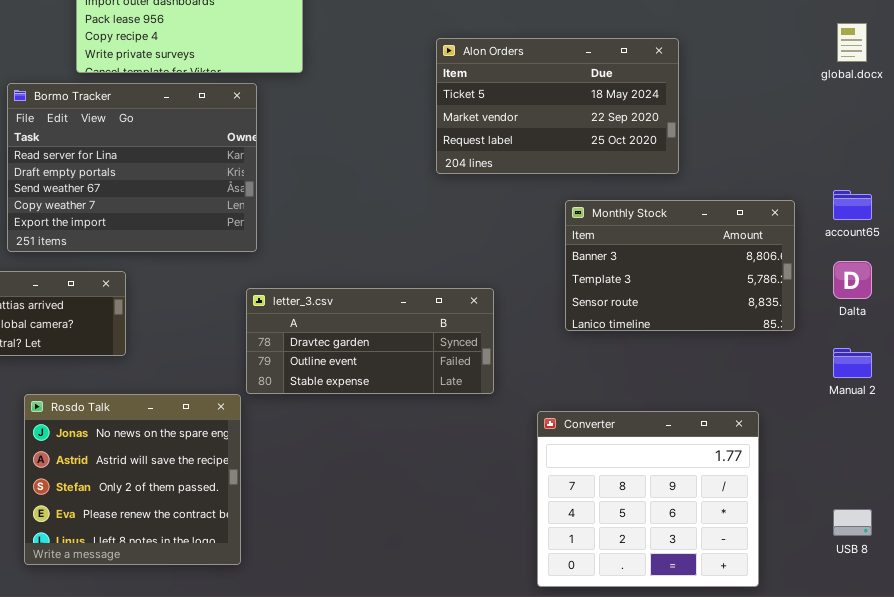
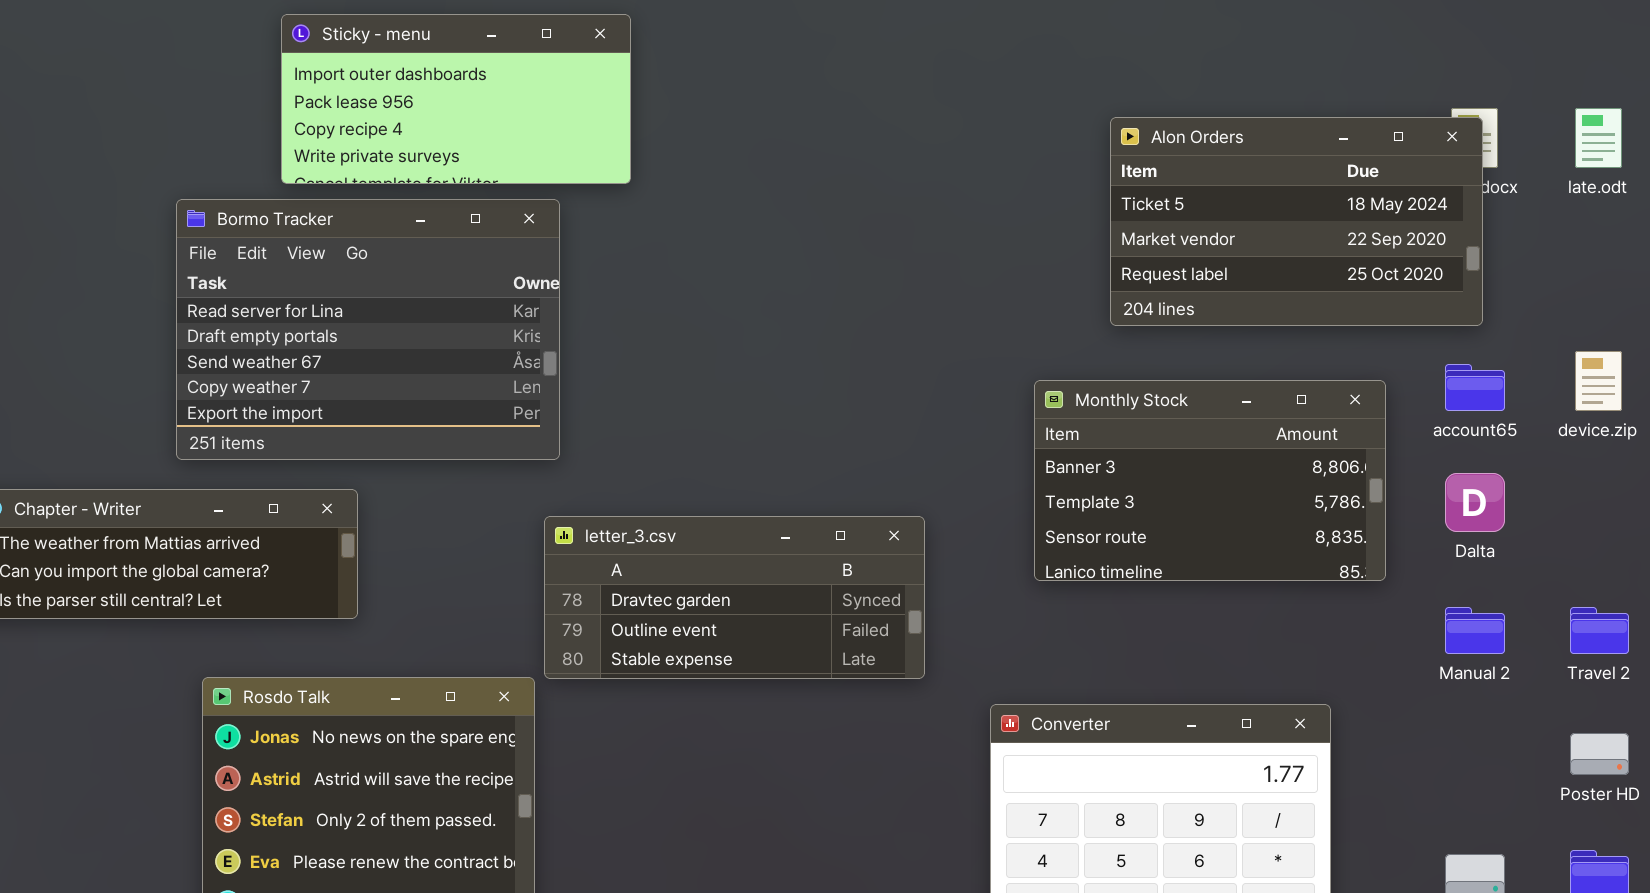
Alon Orders: [436,38,679,174] -> [1110,117,1483,326], moved

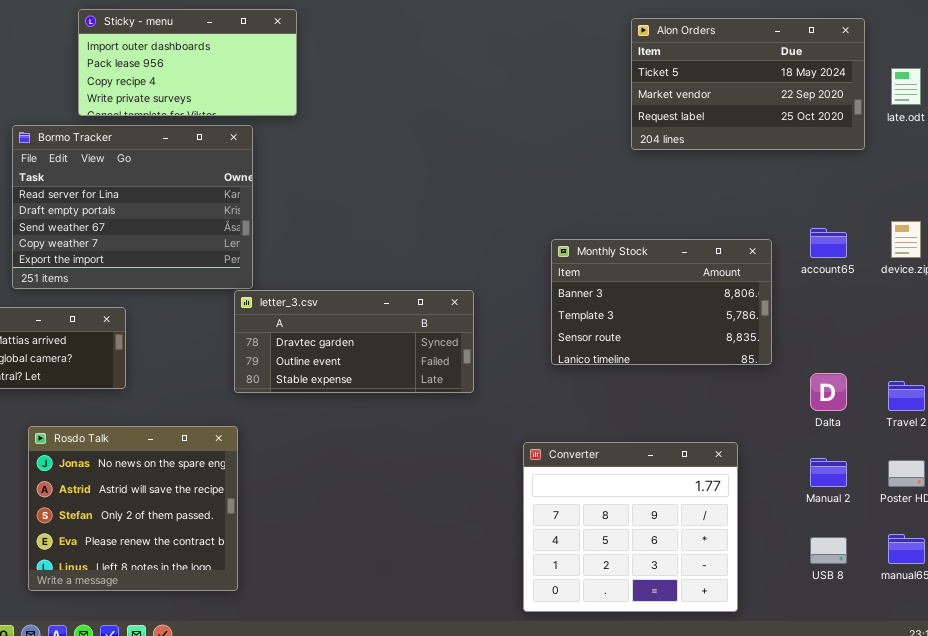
Alon Orders: [1110,117,1483,326] -> [631,18,865,150], moved
Dalta: [1445,473,1505,532] -> [810,373,847,411], moved
letter_3.csv: [544,516,925,679] -> [234,290,474,393], moved
Manual 2: [1445,607,1505,654] -> [810,458,847,487], moved

